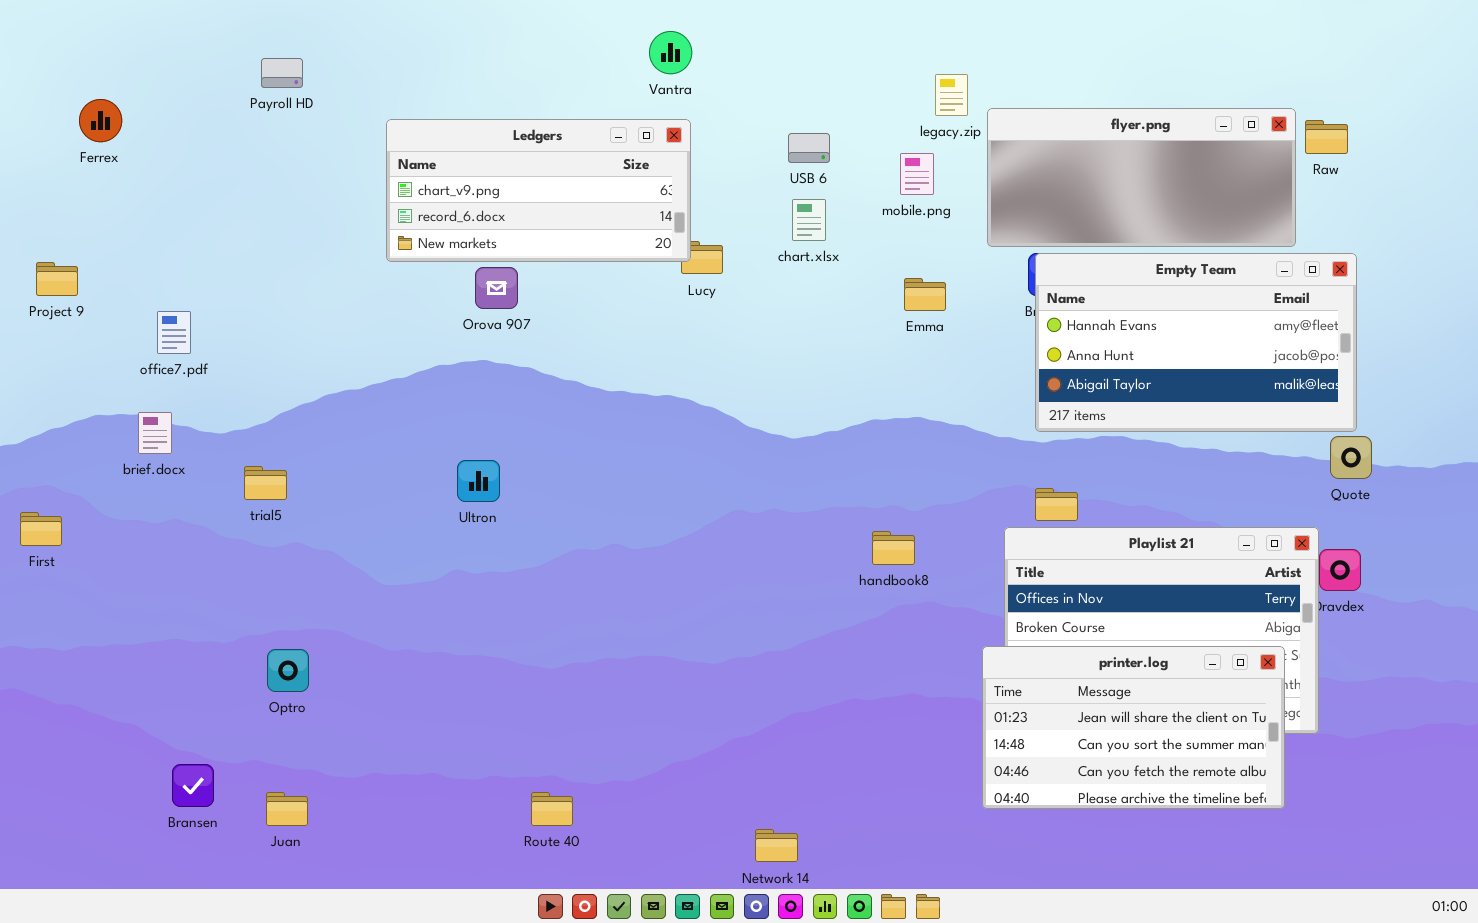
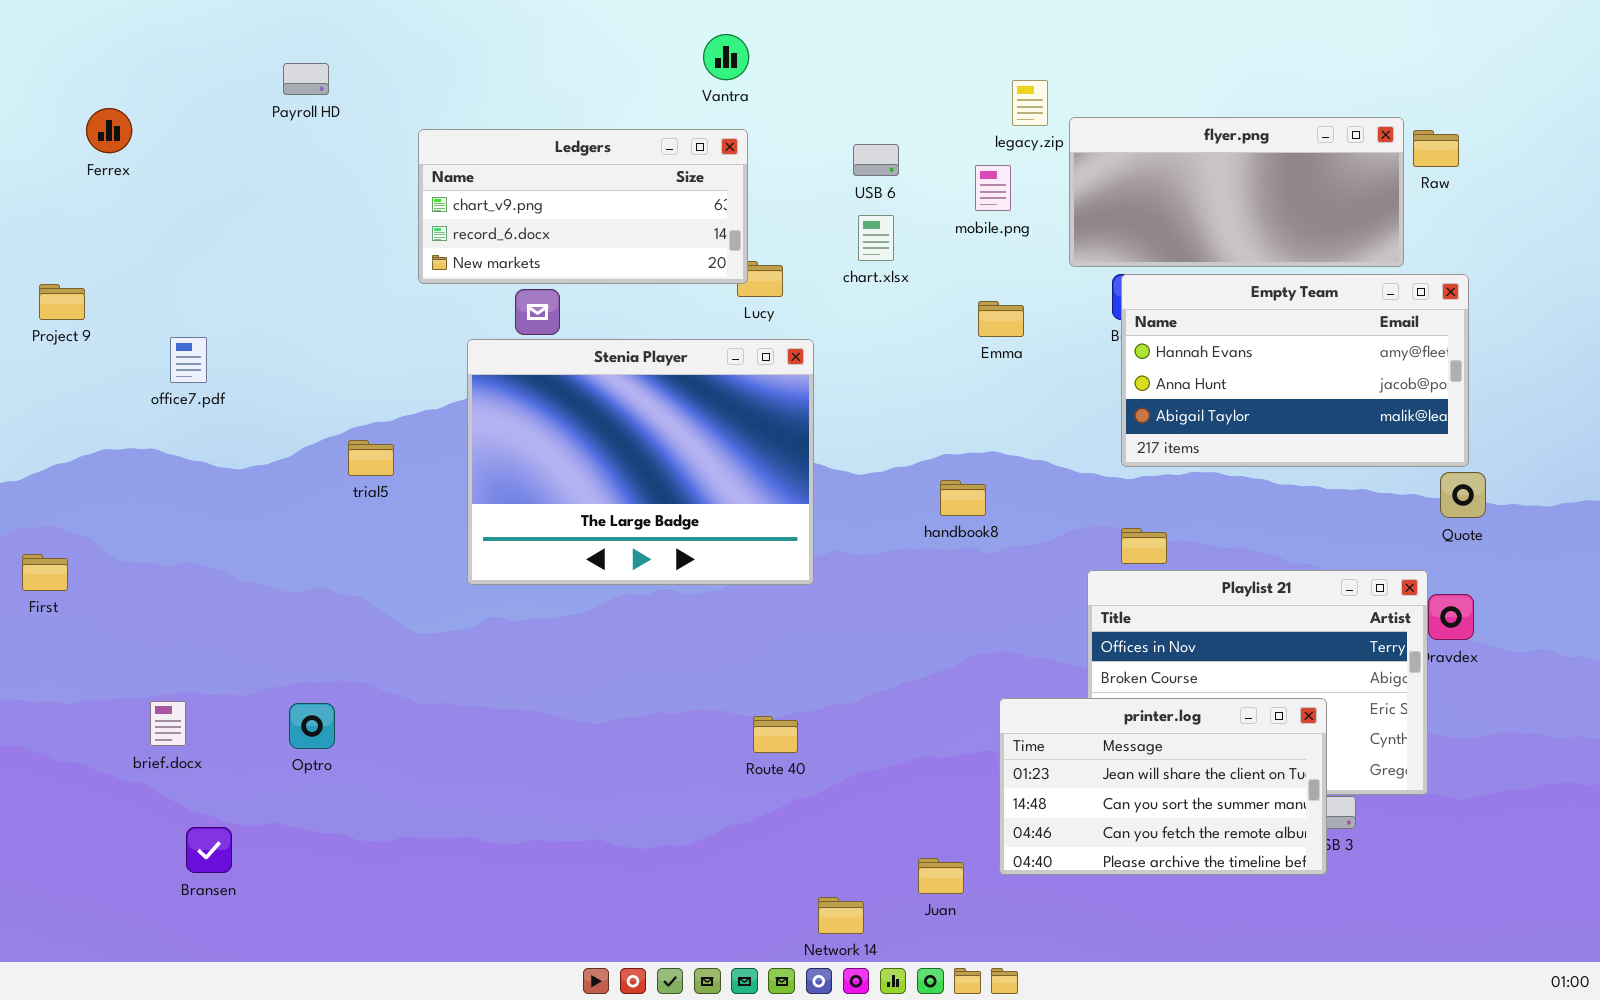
Stenia Player: none -> [467,339,814,585], opened
brief.docx: [138,412,172,454] -> [150,701,186,746], moved
trial5: [244,466,287,500] -> [348,440,394,476], moved
handbook8: [872,531,915,565] -> [940,480,986,516], moved
printer.log: [982,646,1285,809] -> [999,698,1327,875], moved
Juan: [266,792,308,826] -> [918,858,964,894], moved
Route 40: [531,792,573,826] -> [753,716,798,753], moved

